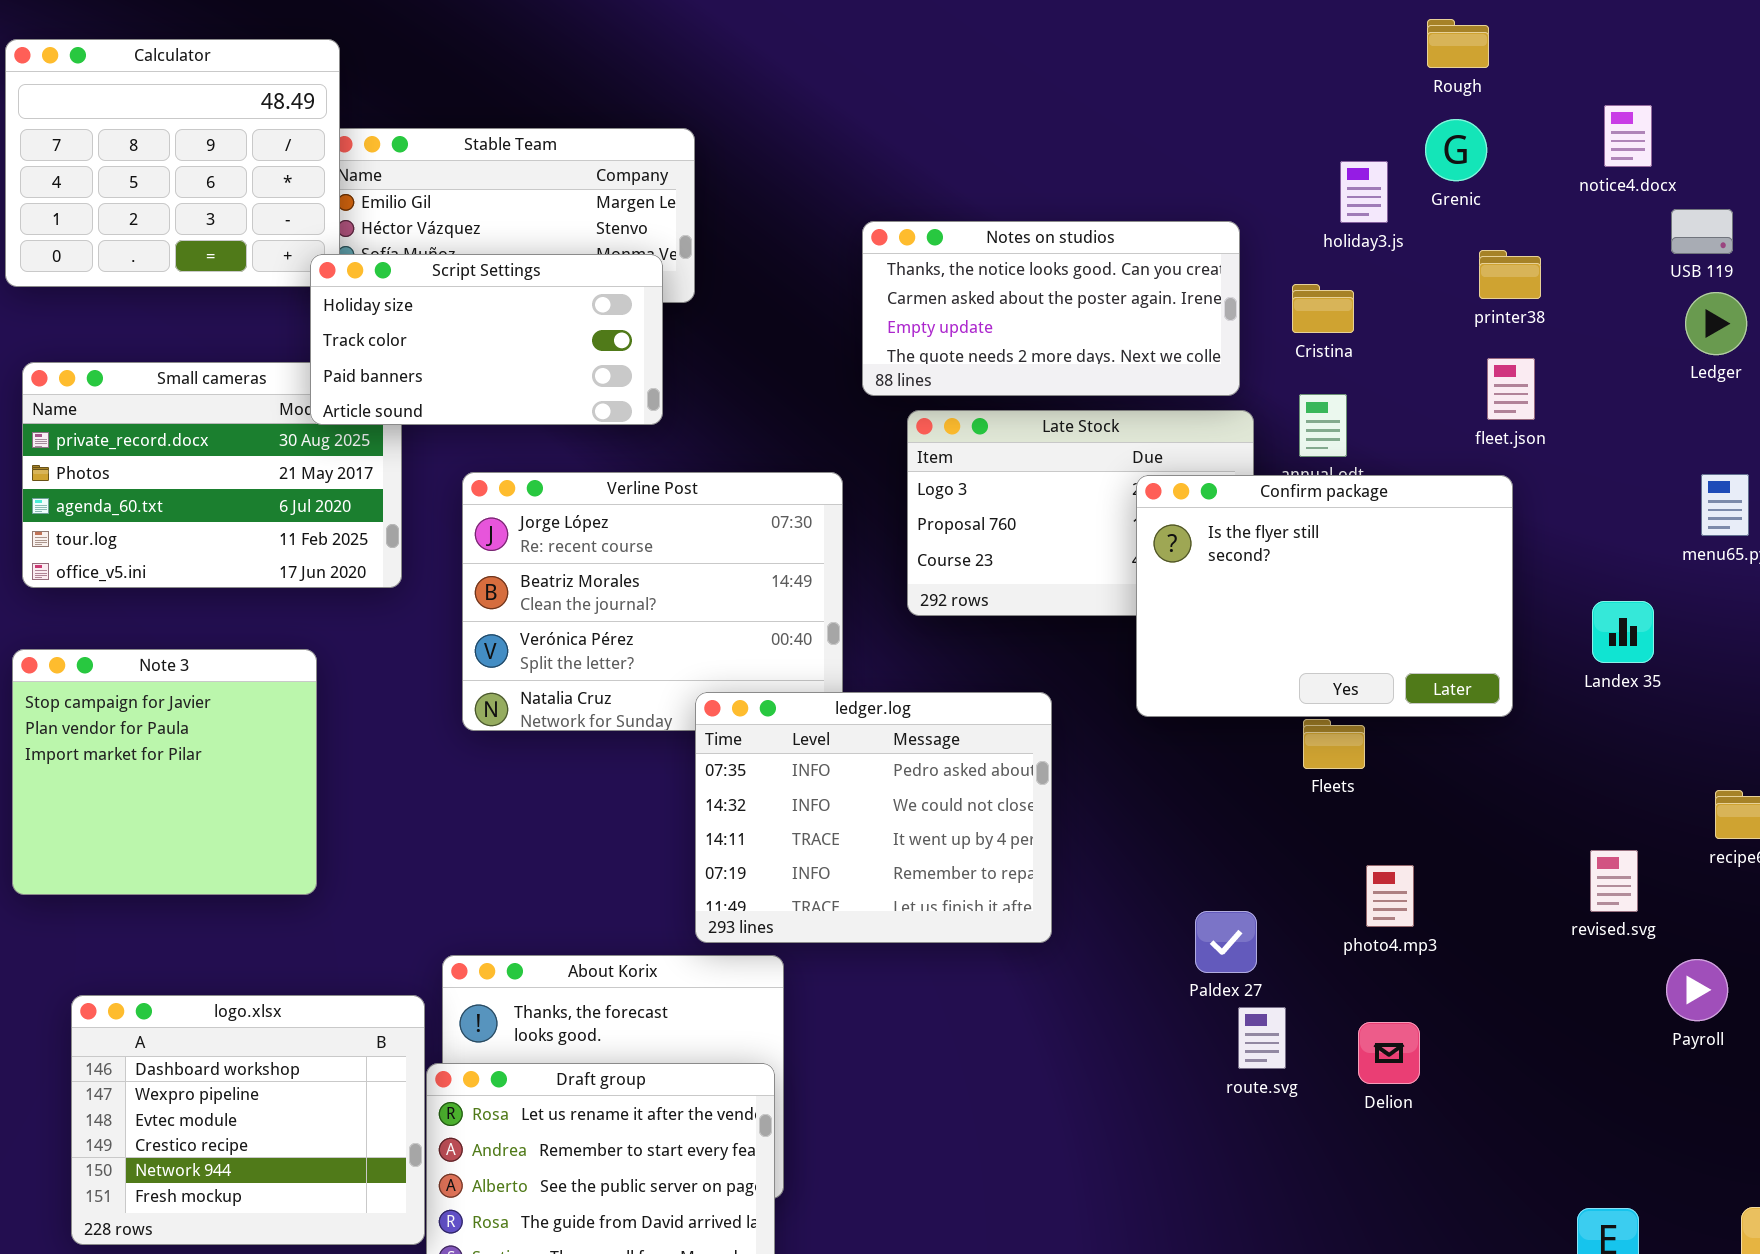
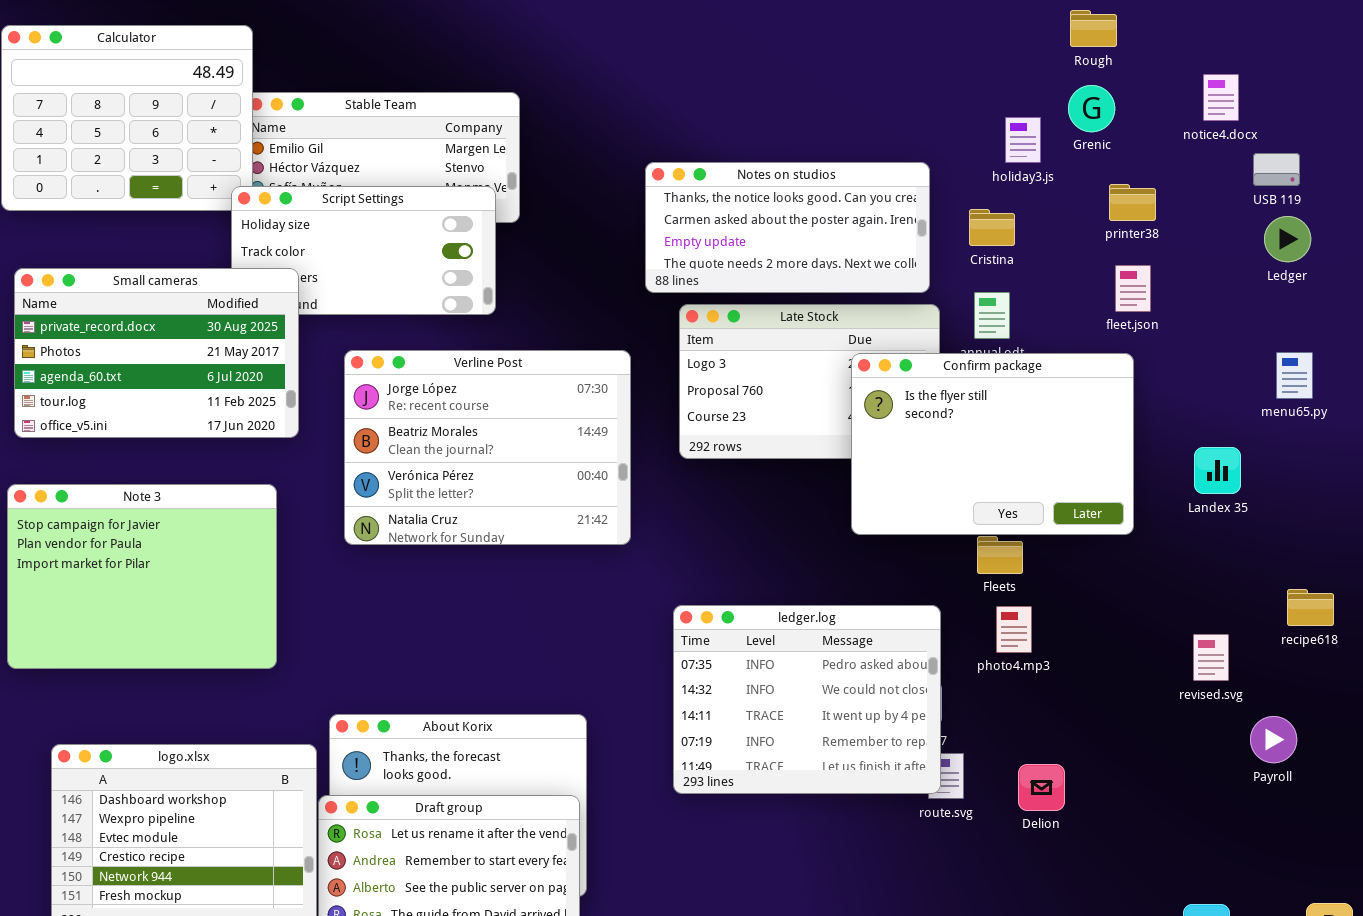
Small cameras: [22,362,402,588] -> [14,268,299,438], raised
Note 3: [12,649,317,895] -> [7,484,277,669], resized
ledger.log: [695,692,1052,943] -> [673,605,941,794], moved
photo4.mp3: [1366,865,1414,927] -> [996,606,1032,653], moved

